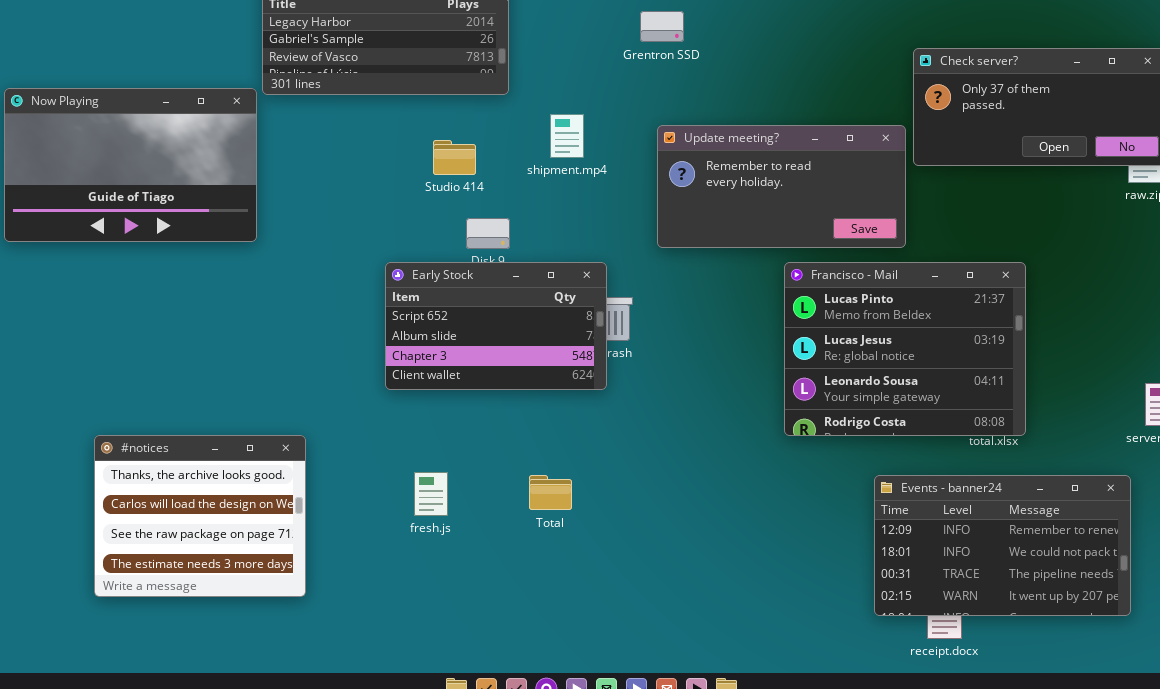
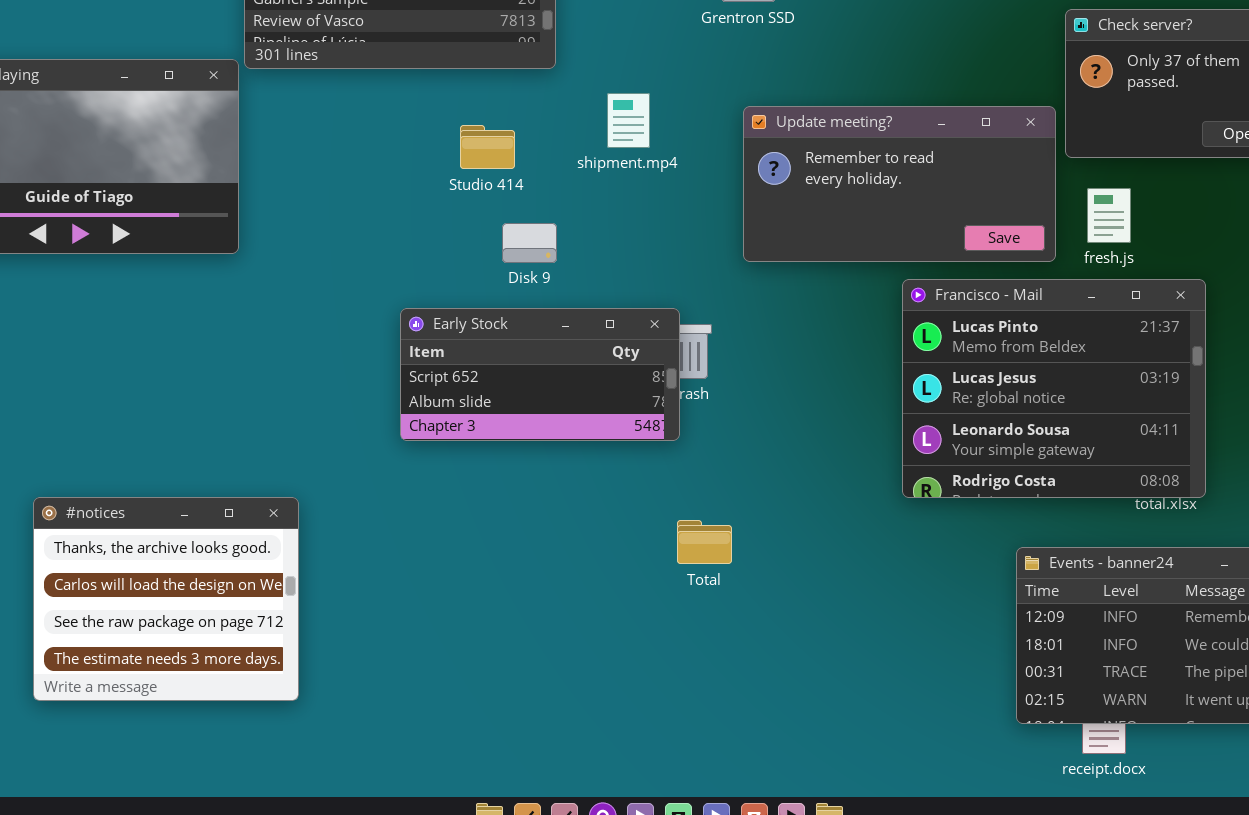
Early Stock: [385,262,607,390] -> [400,308,680,441], resized
fresh.js: [414,472,448,516] -> [1087,188,1131,243], moved
Total: [529,475,572,510] -> [677,520,732,564], moved

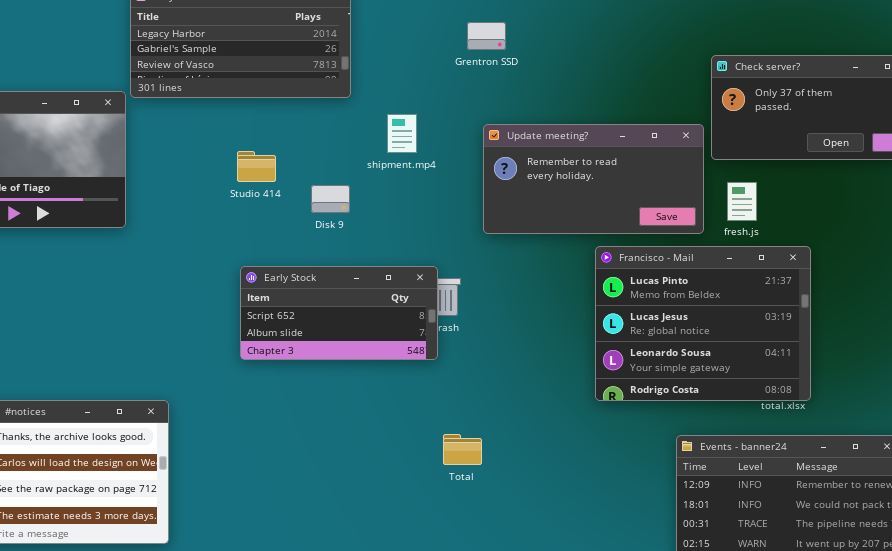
Studio 414: [460,125,515,169] -> [237,151,276,182], moved
Disk 9: [502,223,557,263] -> [311,185,350,213], moved
Total: [677,520,732,564] -> [443,434,482,465], moved

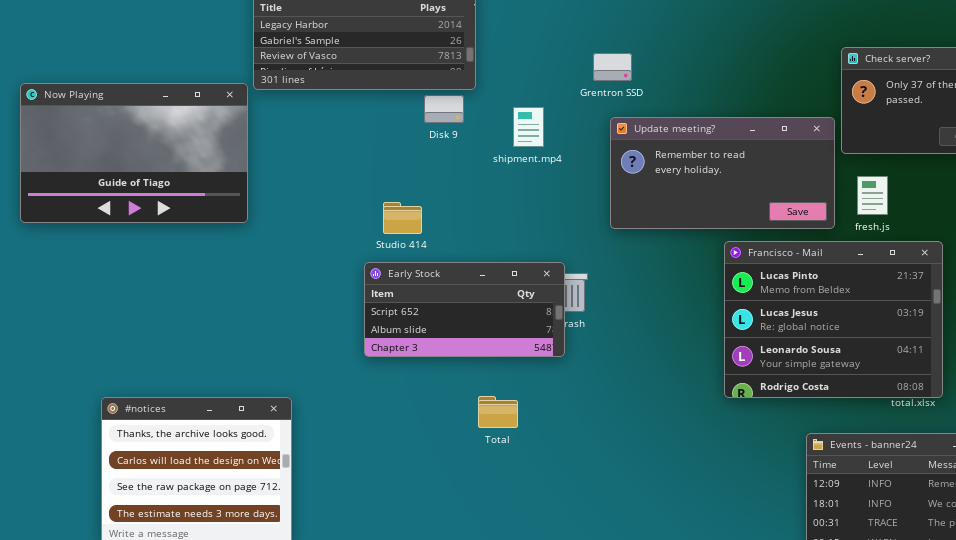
Grentron SSD: [467,22,506,50] -> [593,53,632,81], moved
Studio 414: [237,151,276,182] -> [383,202,422,234], moved
Disk 9: [311,185,350,213] -> [424,95,464,123], moved
Total: [443,434,482,465] -> [478,396,518,428], moved

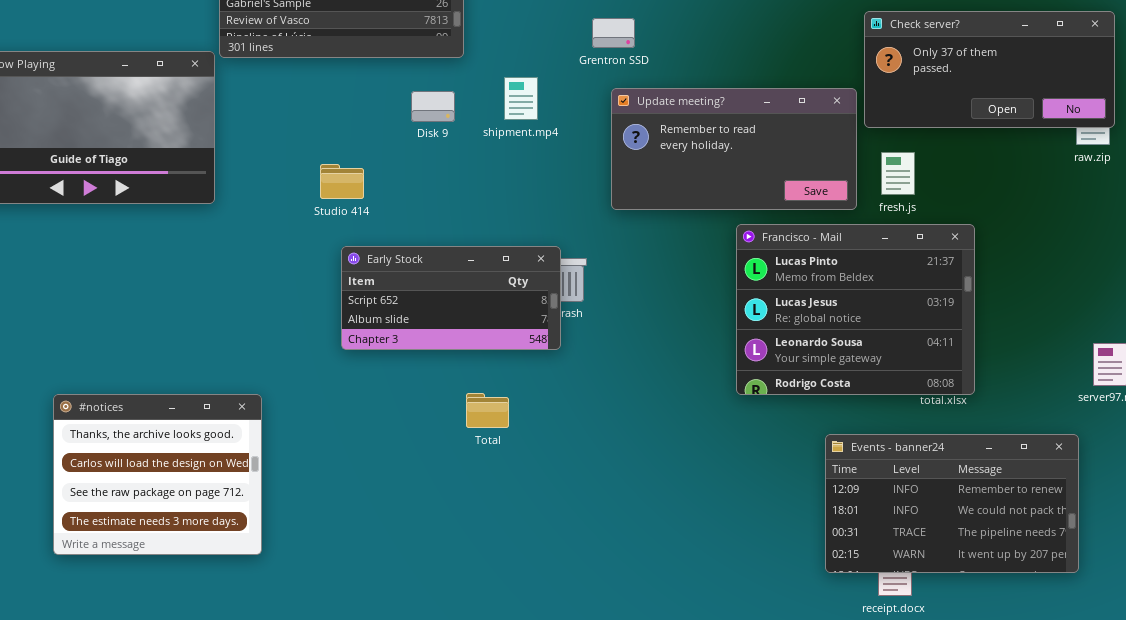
Disk 9: [424,95,464,123] -> [411,91,455,122], moved
Studio 414: [383,202,422,234] -> [320,164,364,199], moved

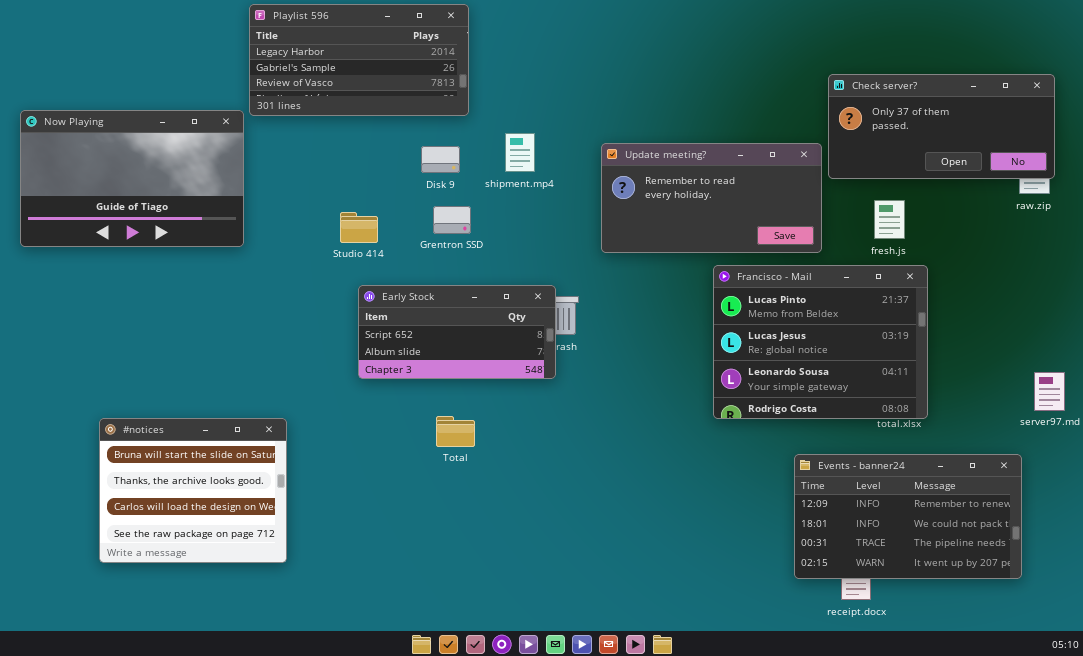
Grentron SSD: [592,18,635,48] -> [433,206,471,234], moved
fresh.js: [881,152,915,195] -> [874,200,905,239], moved
Total: [466,393,509,428] -> [436,416,475,447], moved
#notices: [53,394,262,555] -> [99,418,287,563], scrolled up 1 row

